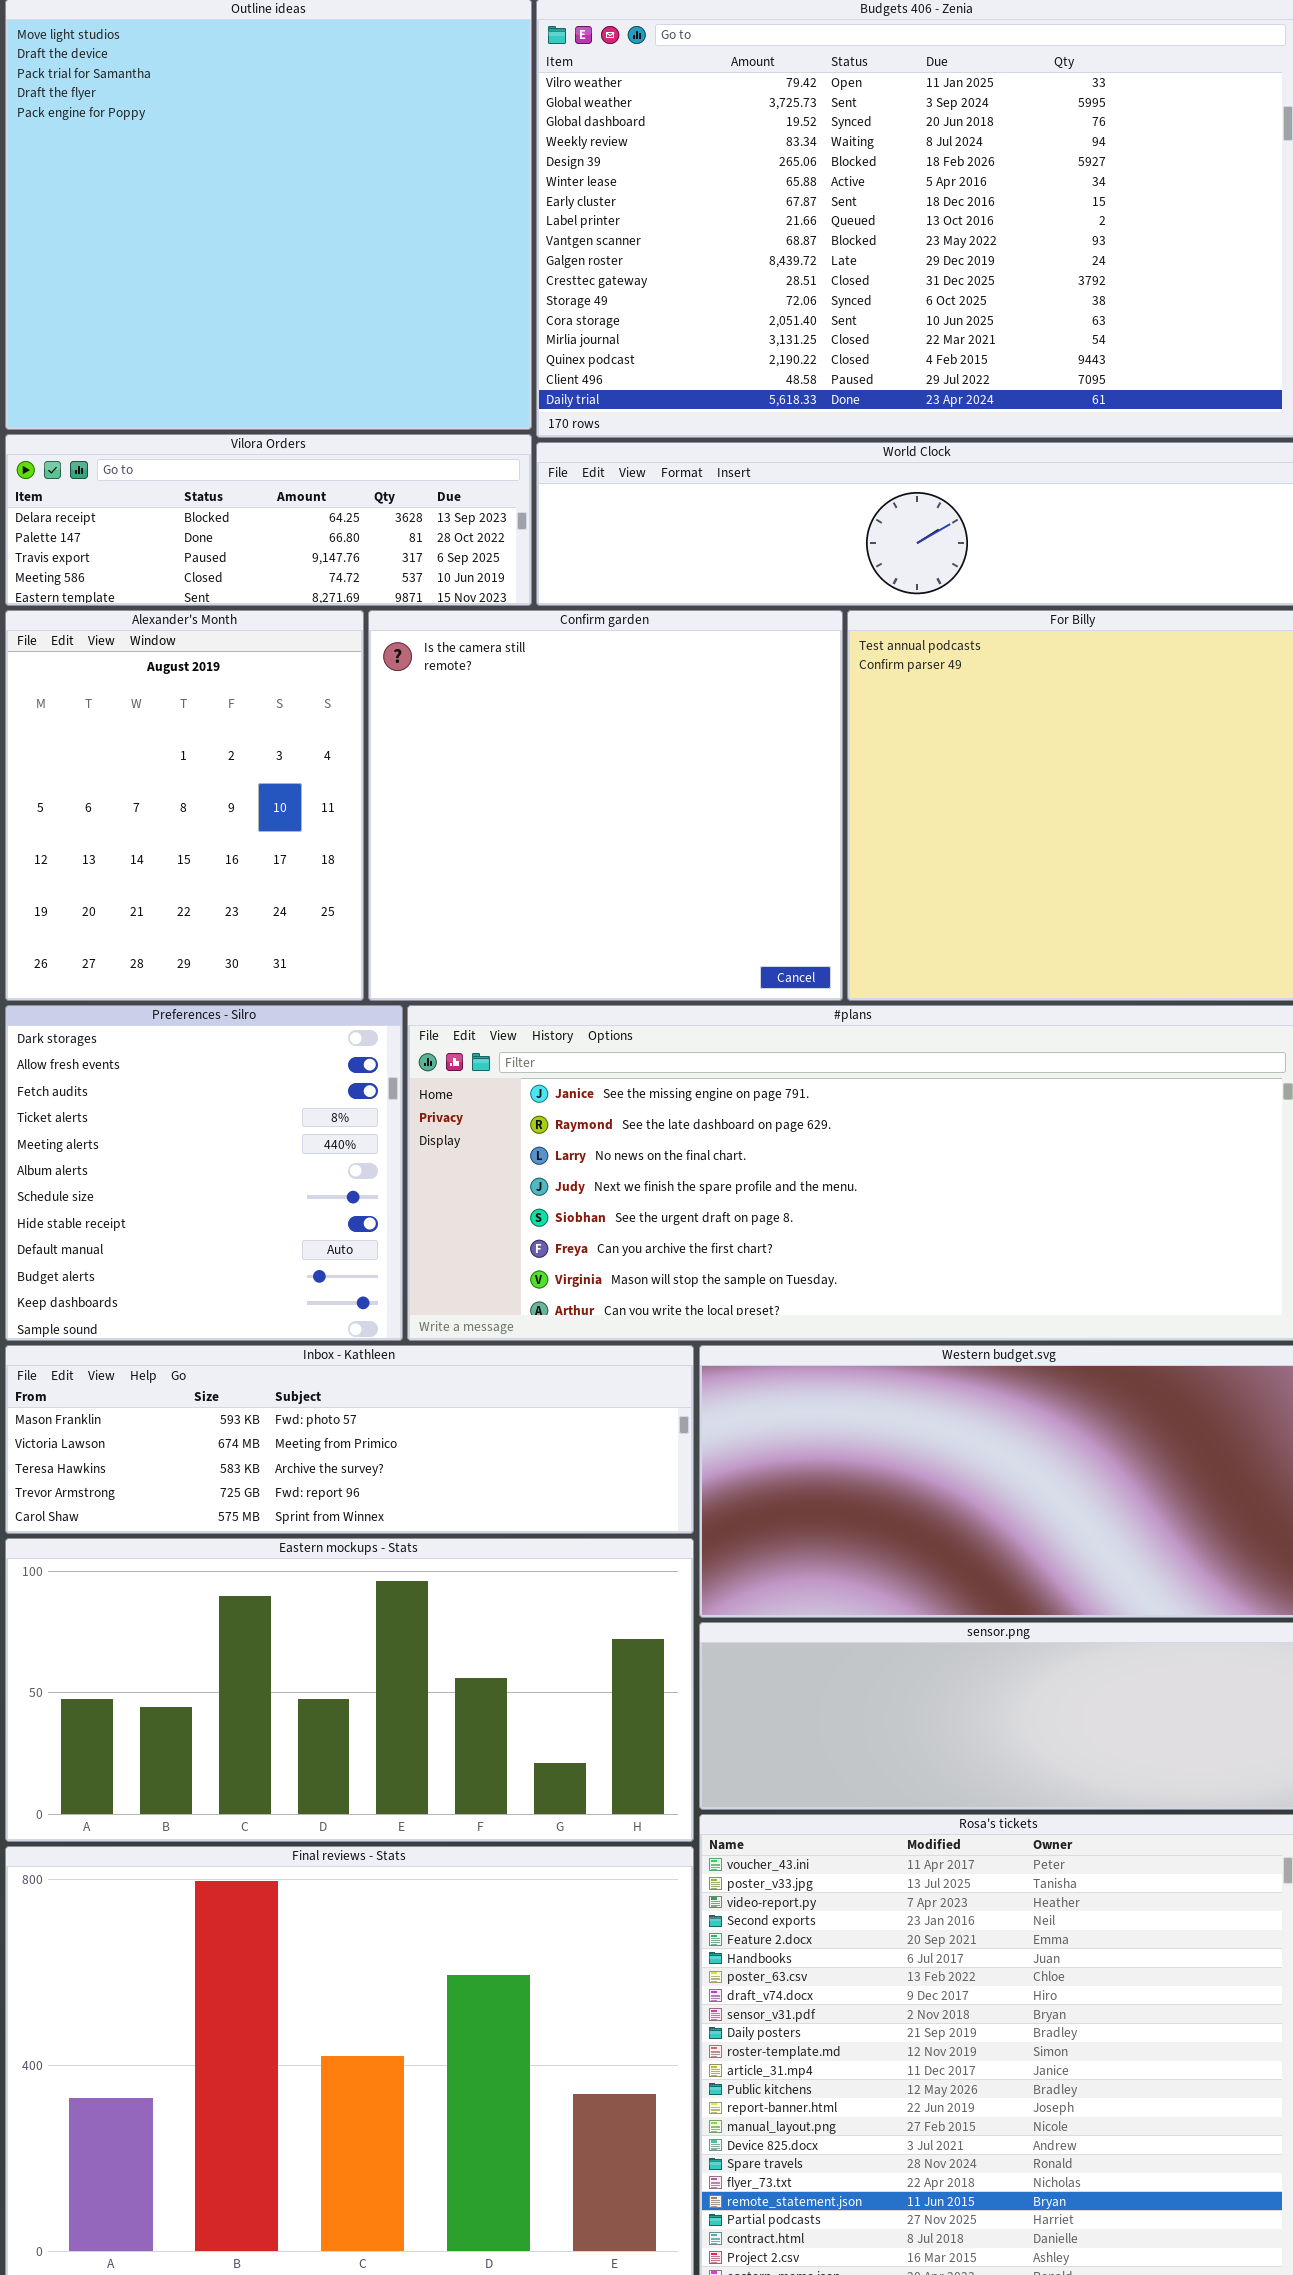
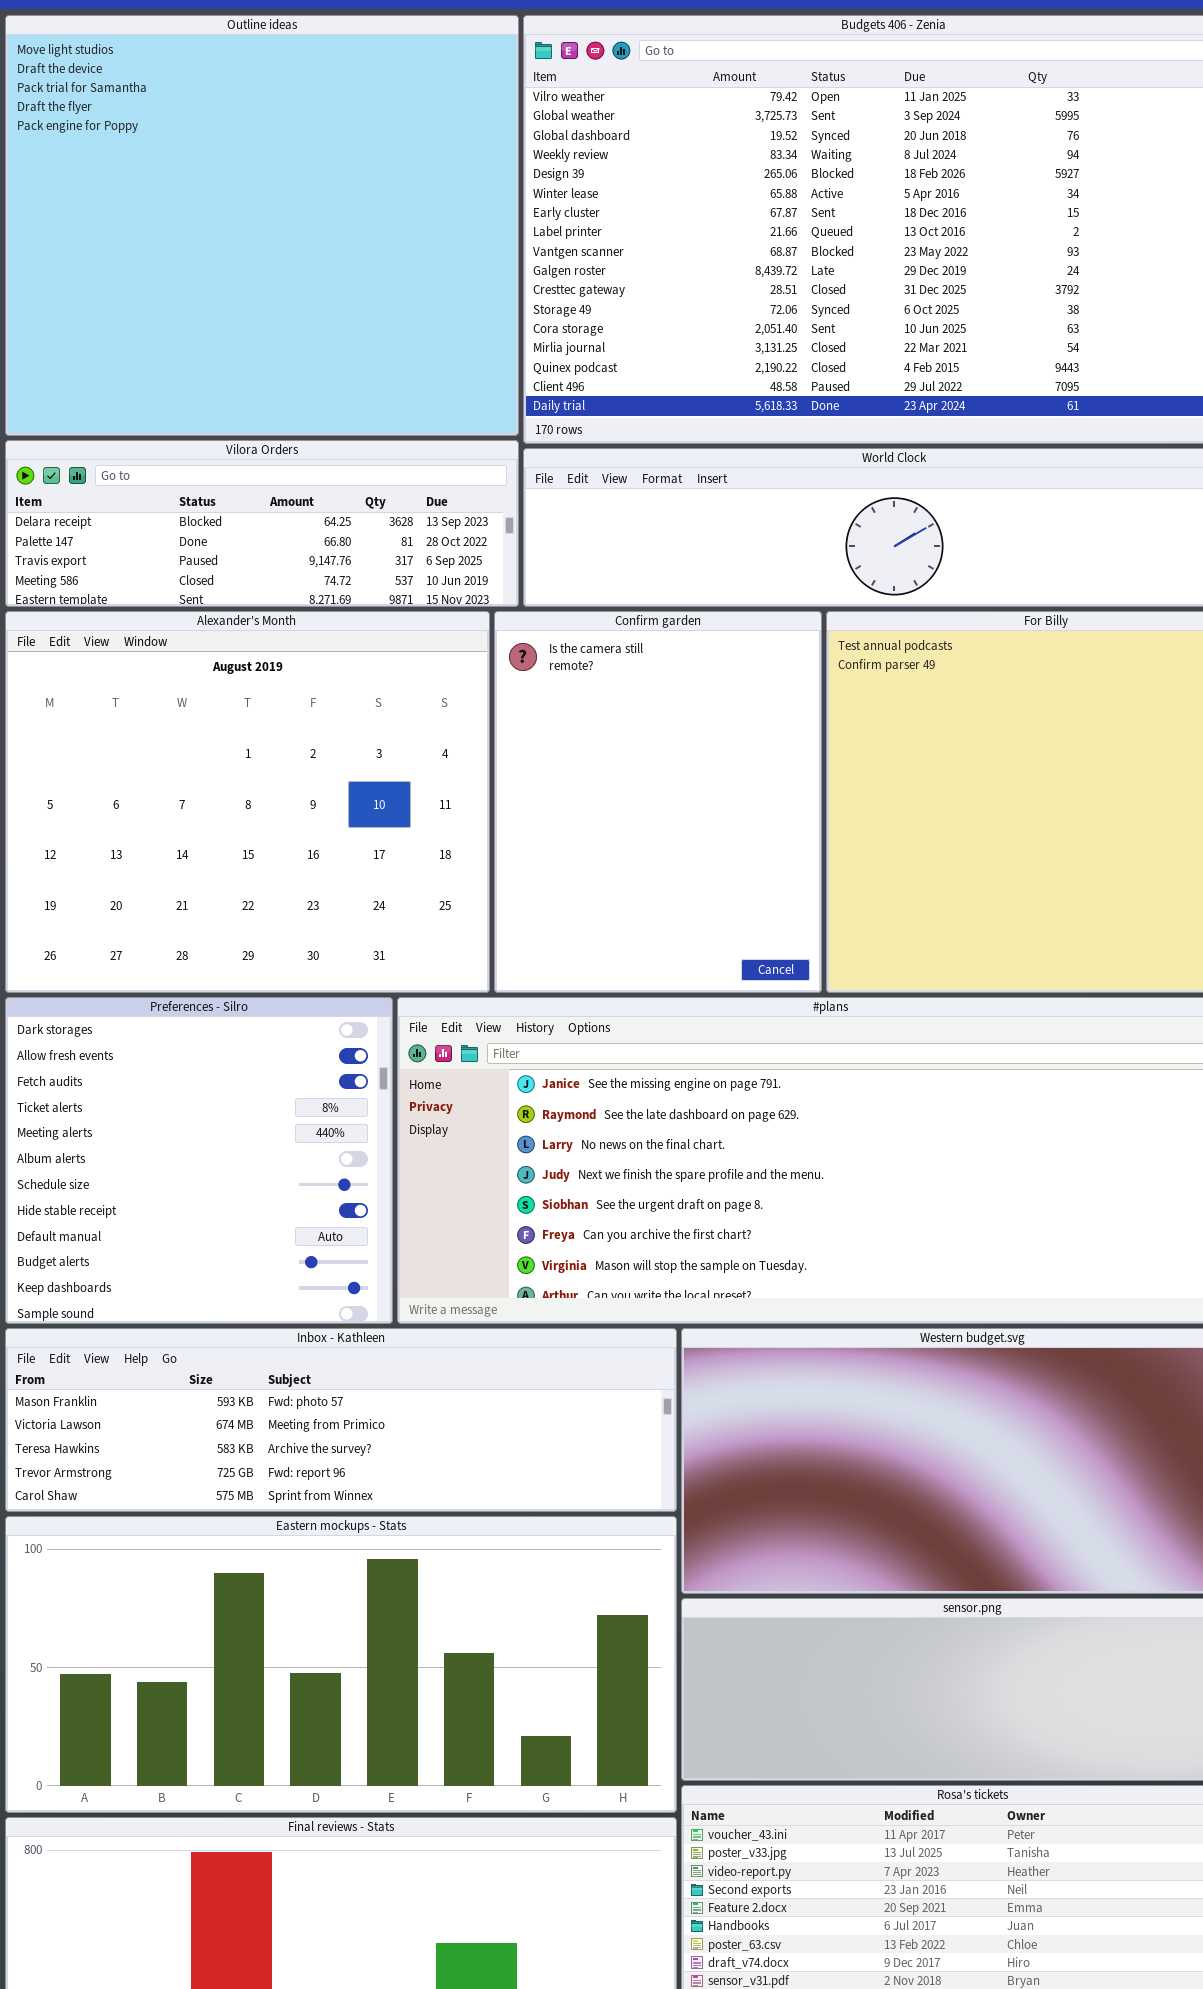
Alexander's Month: [5,610,364,1001] -> [5,611,490,993], resized
Confirm garden: [368,610,843,1001] -> [494,611,822,993], resized

